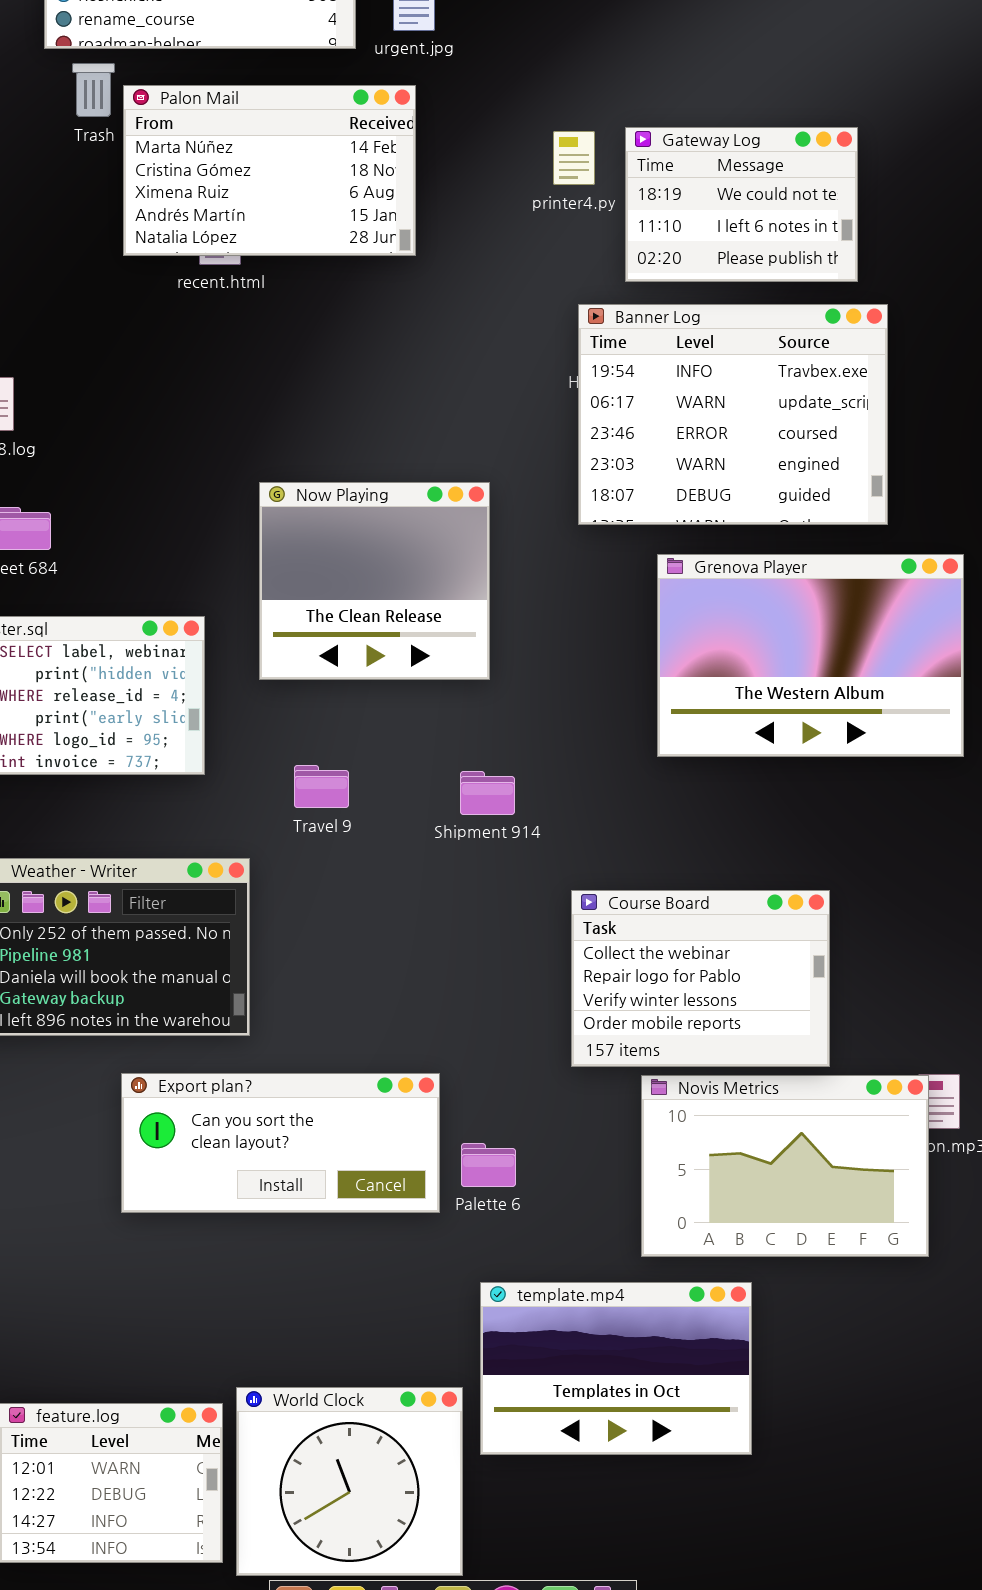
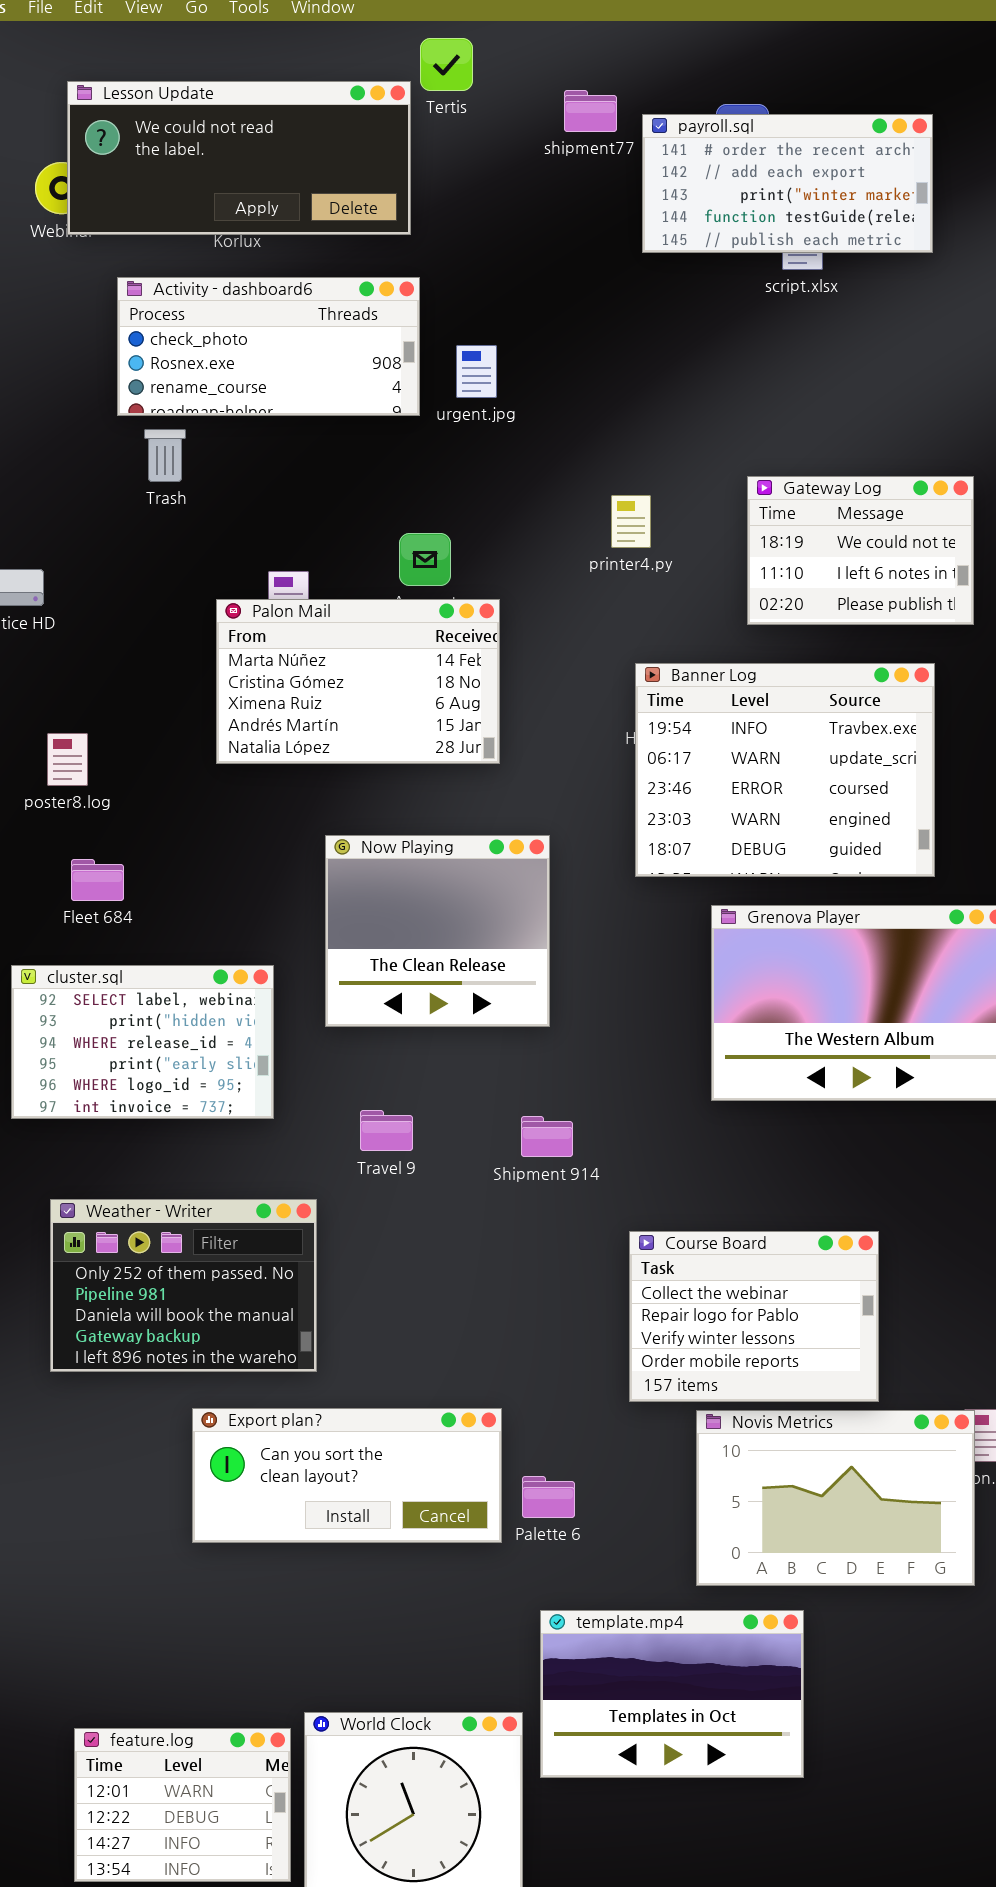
Palon Mail: [123,85,416,256] -> [216,599,500,764], moved
Gateway Log: [625,127,858,282] -> [747,476,974,625], moved

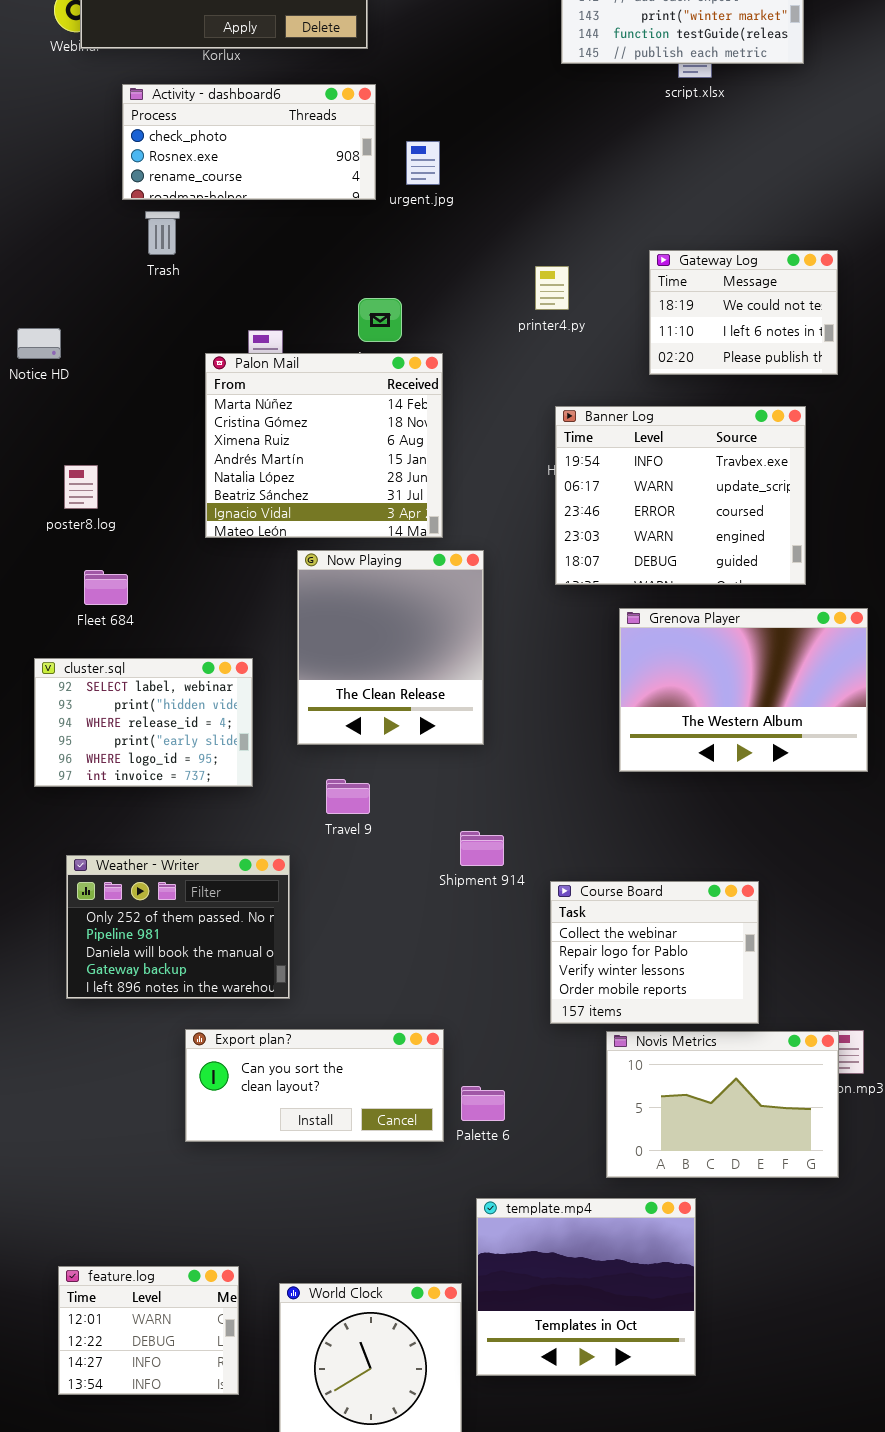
Palon Mail: [216,599,500,764] -> [205,353,443,538], resized
Now Playing: [325,835,550,1027] -> [297,550,484,745], resized
Shipment 914: [521,1116,573,1157] -> [460,831,504,866], moved
template.mp4: [540,1610,804,1778] -> [476,1198,696,1376], resized
feature.log: [74,1728,291,1882] -> [58,1266,239,1395], moved

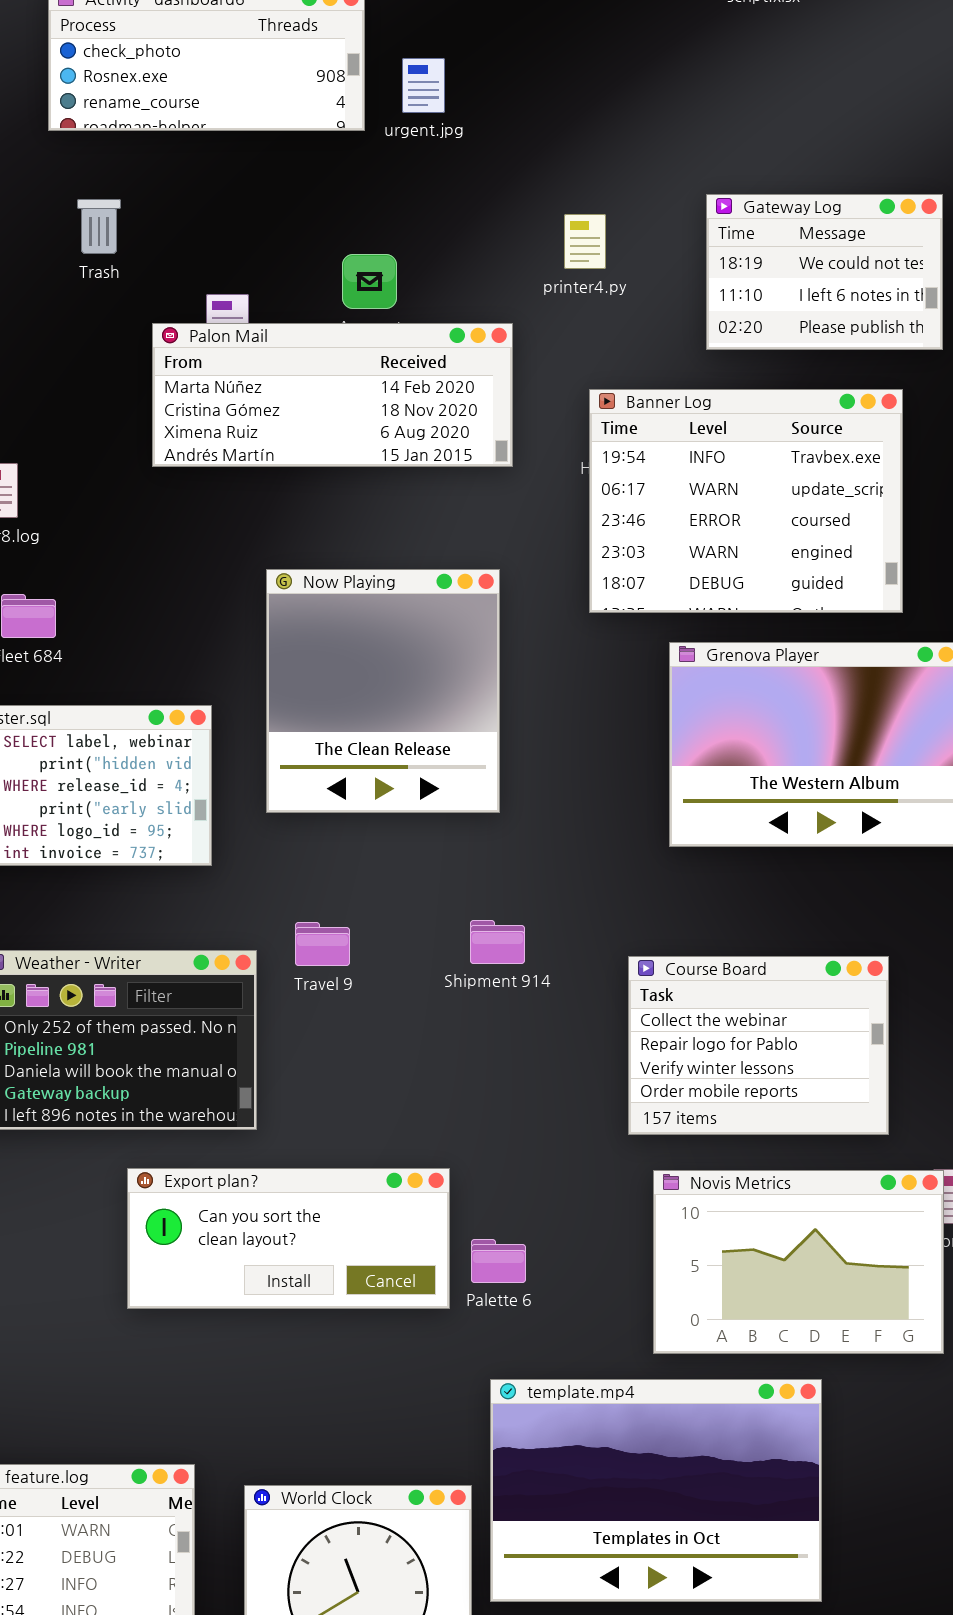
Trash: [145,211,180,255] -> [77,199,121,254], moved
Palon Mail: [205,353,443,538] -> [152,323,513,467], resized
Travel 9: [326,779,370,814] -> [295,922,350,966], moved
Course Board: [550,881,759,1024] -> [628,956,889,1135], moved
template.mp4: [476,1198,696,1376] -> [490,1379,822,1602], resized

